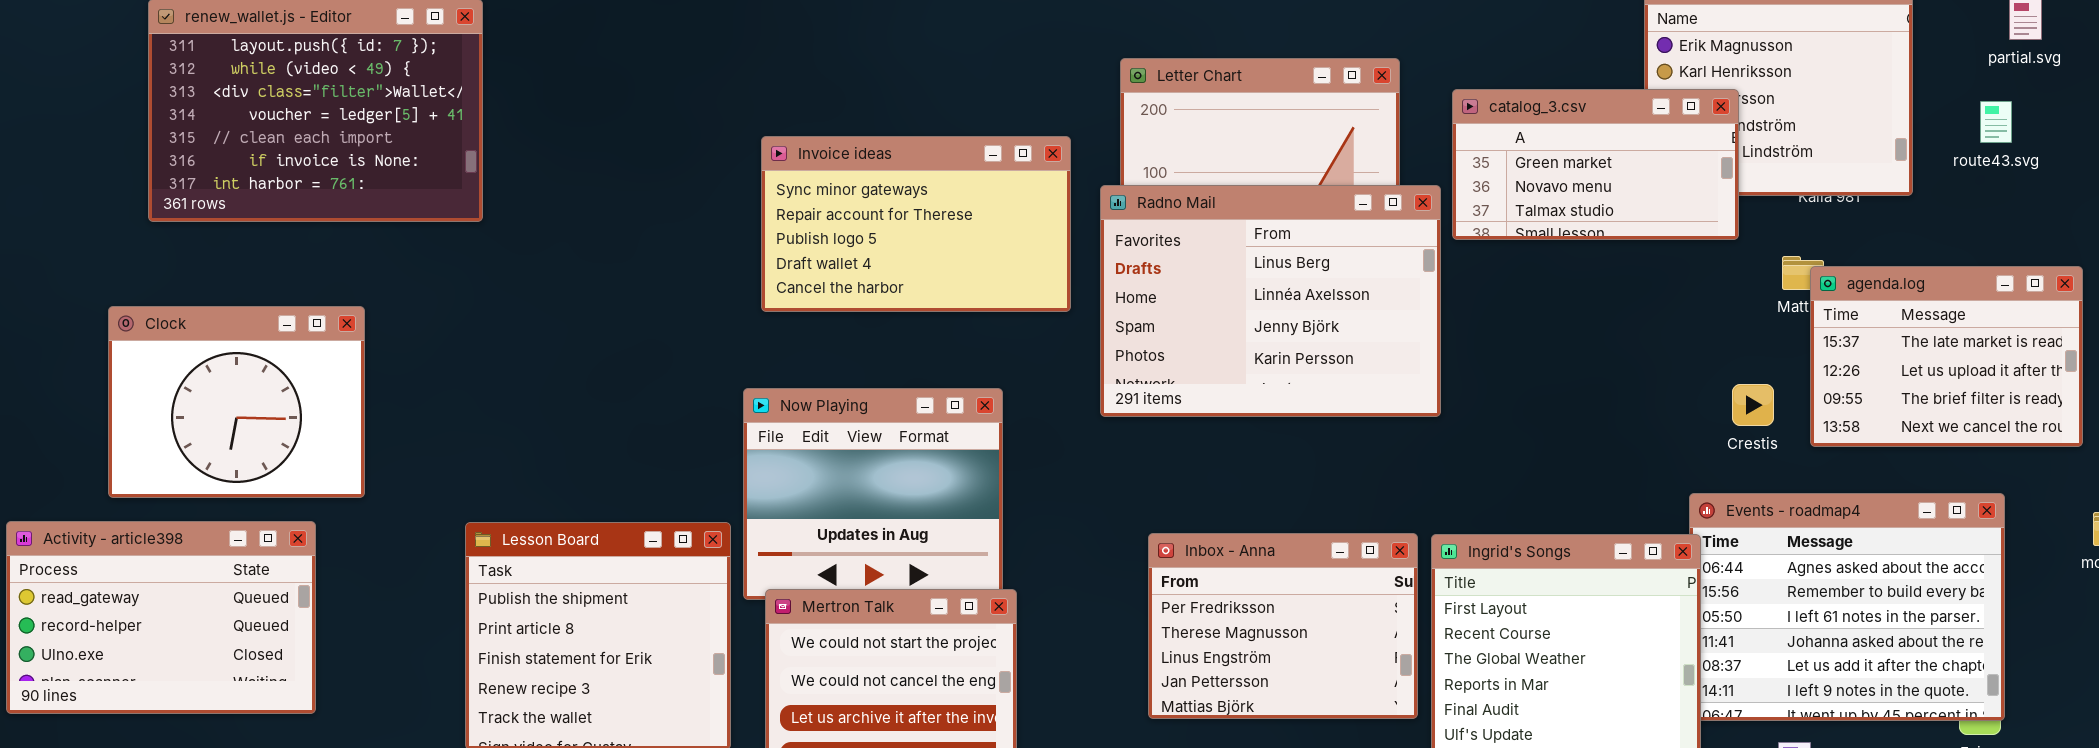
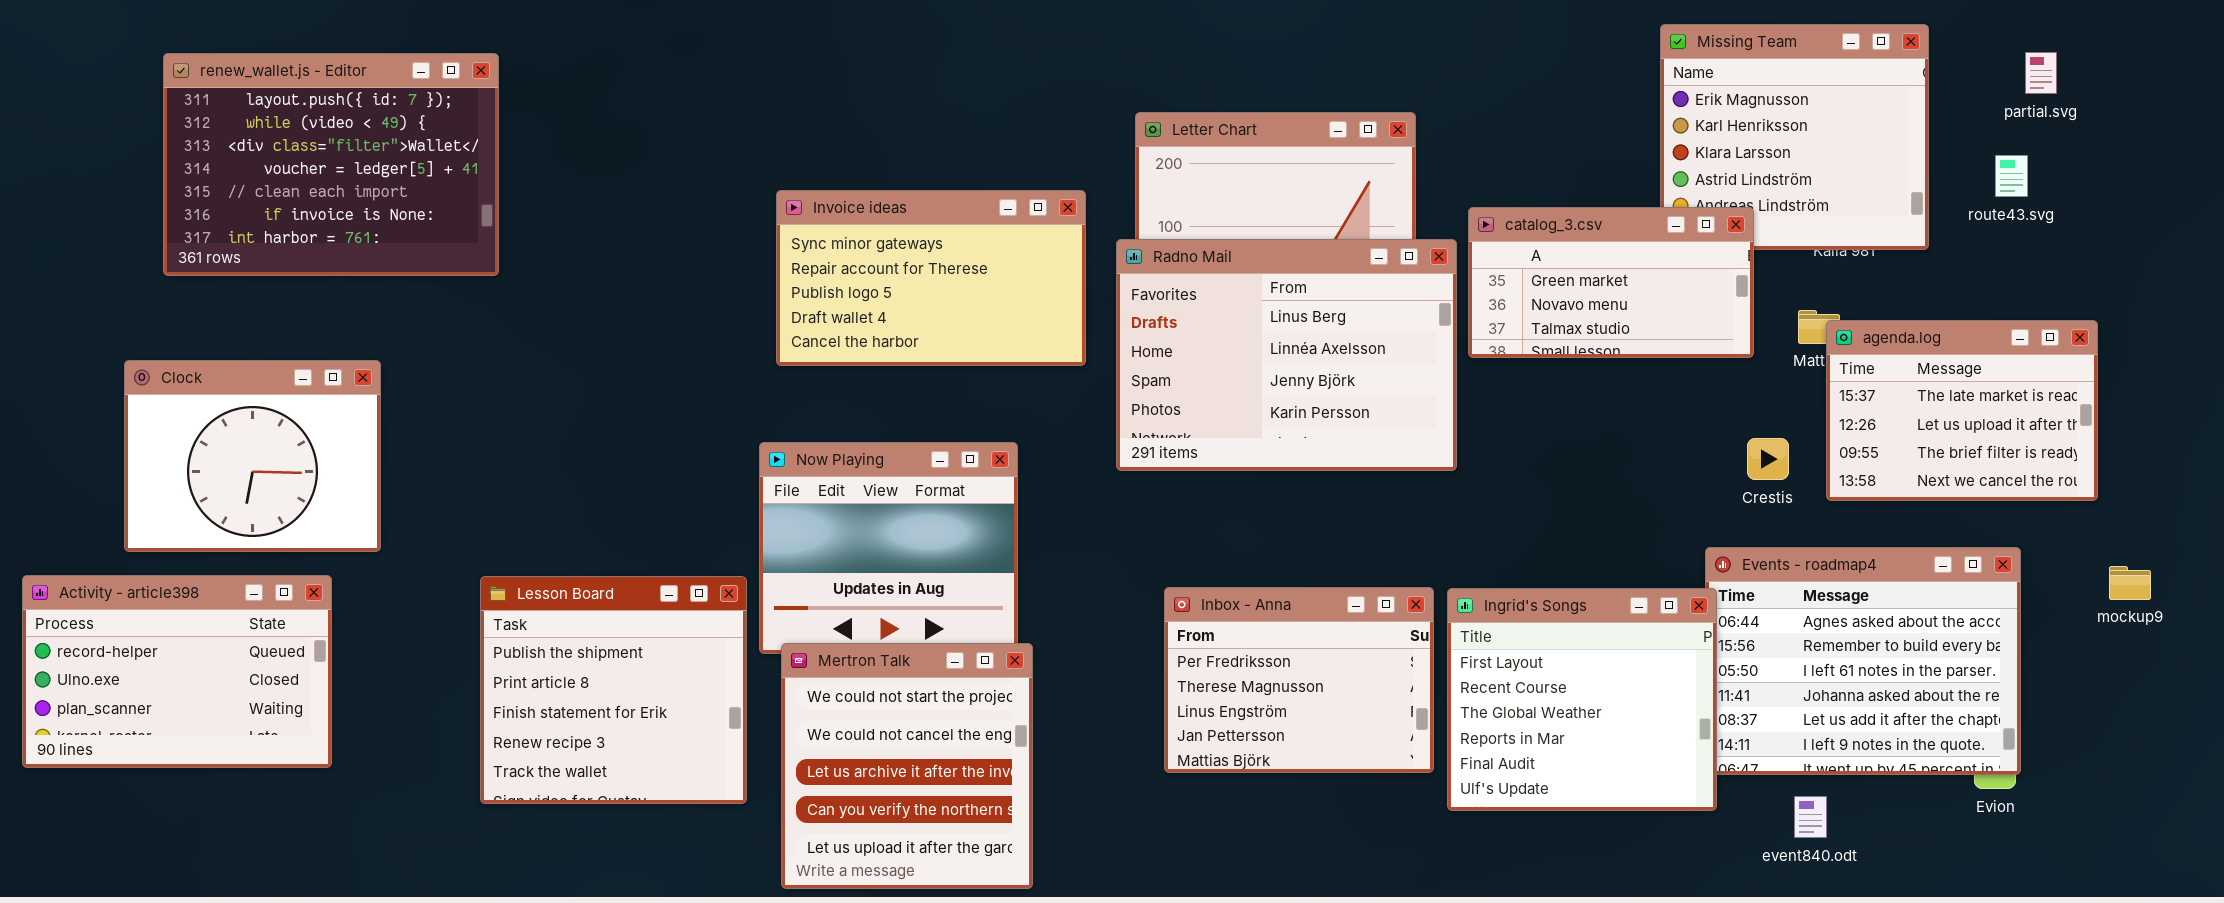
catalog_3.csv: [1452,89,1739,240] -> [1468,207,1754,358], moved
Activity - article398: [6,521,316,714] -> [22,575,332,768], scrolled down 1 row

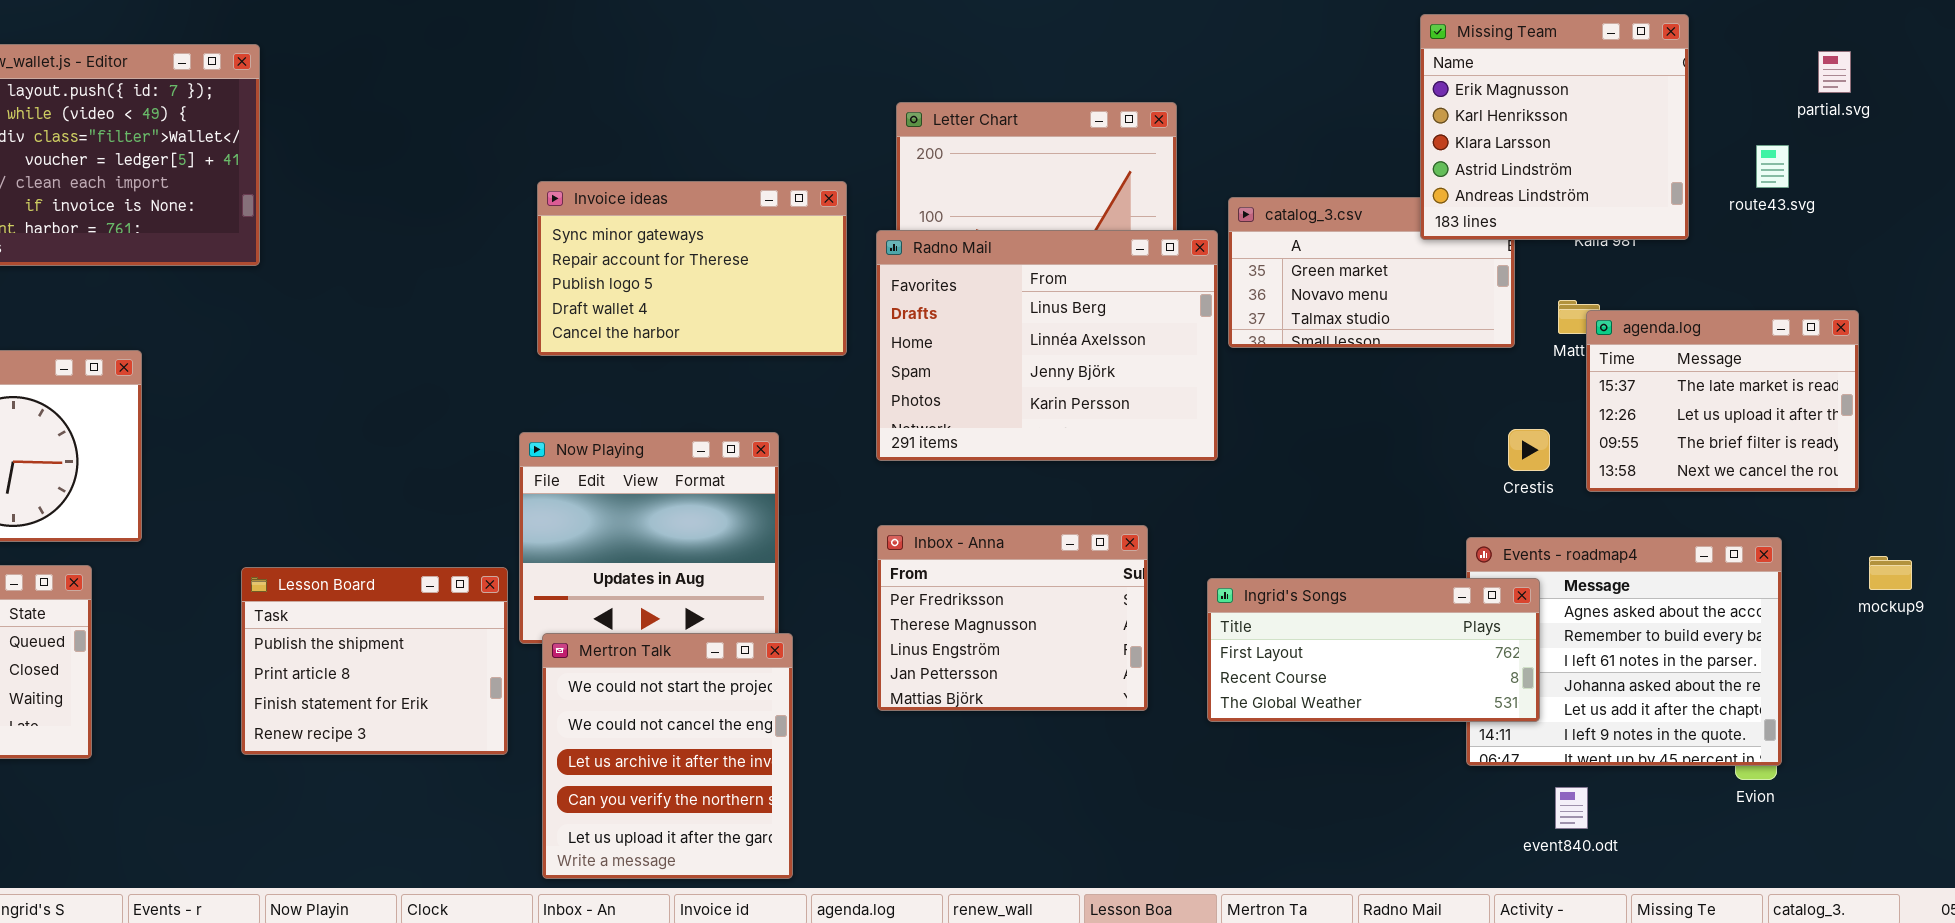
Missing Team: [1660,24,1929,250] -> [1420,14,1689,240], raised
partial.svg: [2025,52,2057,94] -> [1818,51,1851,93], moved
Lesson Board: [480,576,747,804] -> [241,567,508,755], resized
Inbox - Anna: [1164,587,1434,773] -> [877,525,1148,711], moved
Ingrid's Songs: [1447,588,1717,811] -> [1207,578,1540,722], resized

